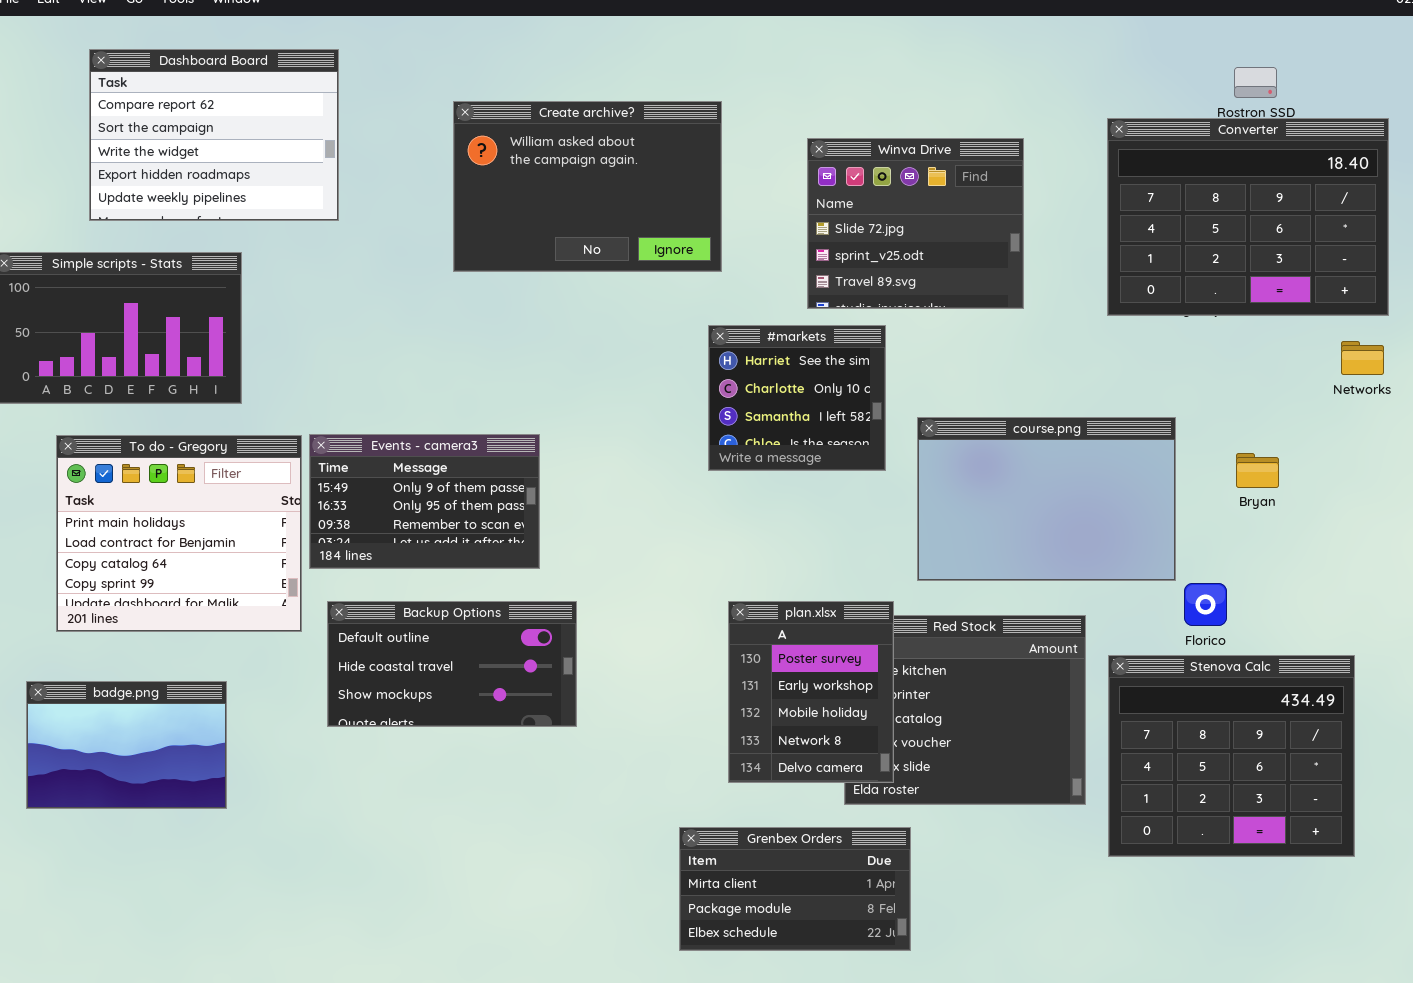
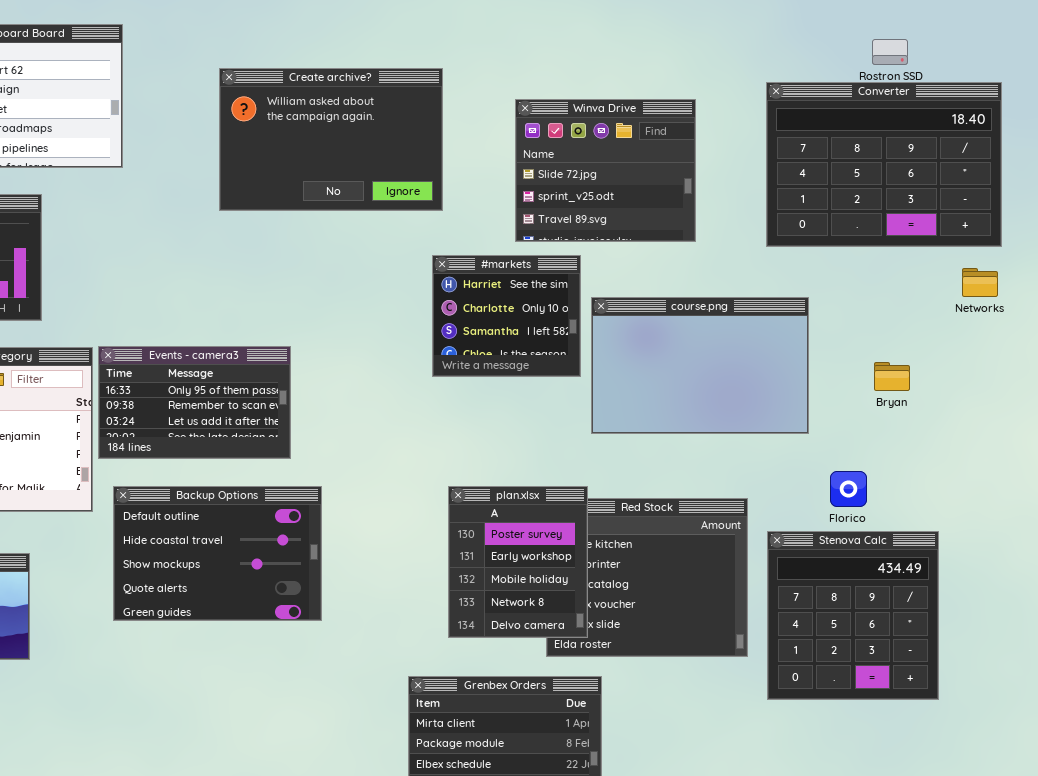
course.png: [917,417,1176,581] -> [591,297,809,434], moved
Events - camera3: [309,434,540,569] -> [98,346,291,459], scrolled down 1 row
Backup Options: [327,601,577,727] -> [113,486,322,621], resized
Stenova Calc: [1108,655,1355,857] -> [767,531,939,700], resized

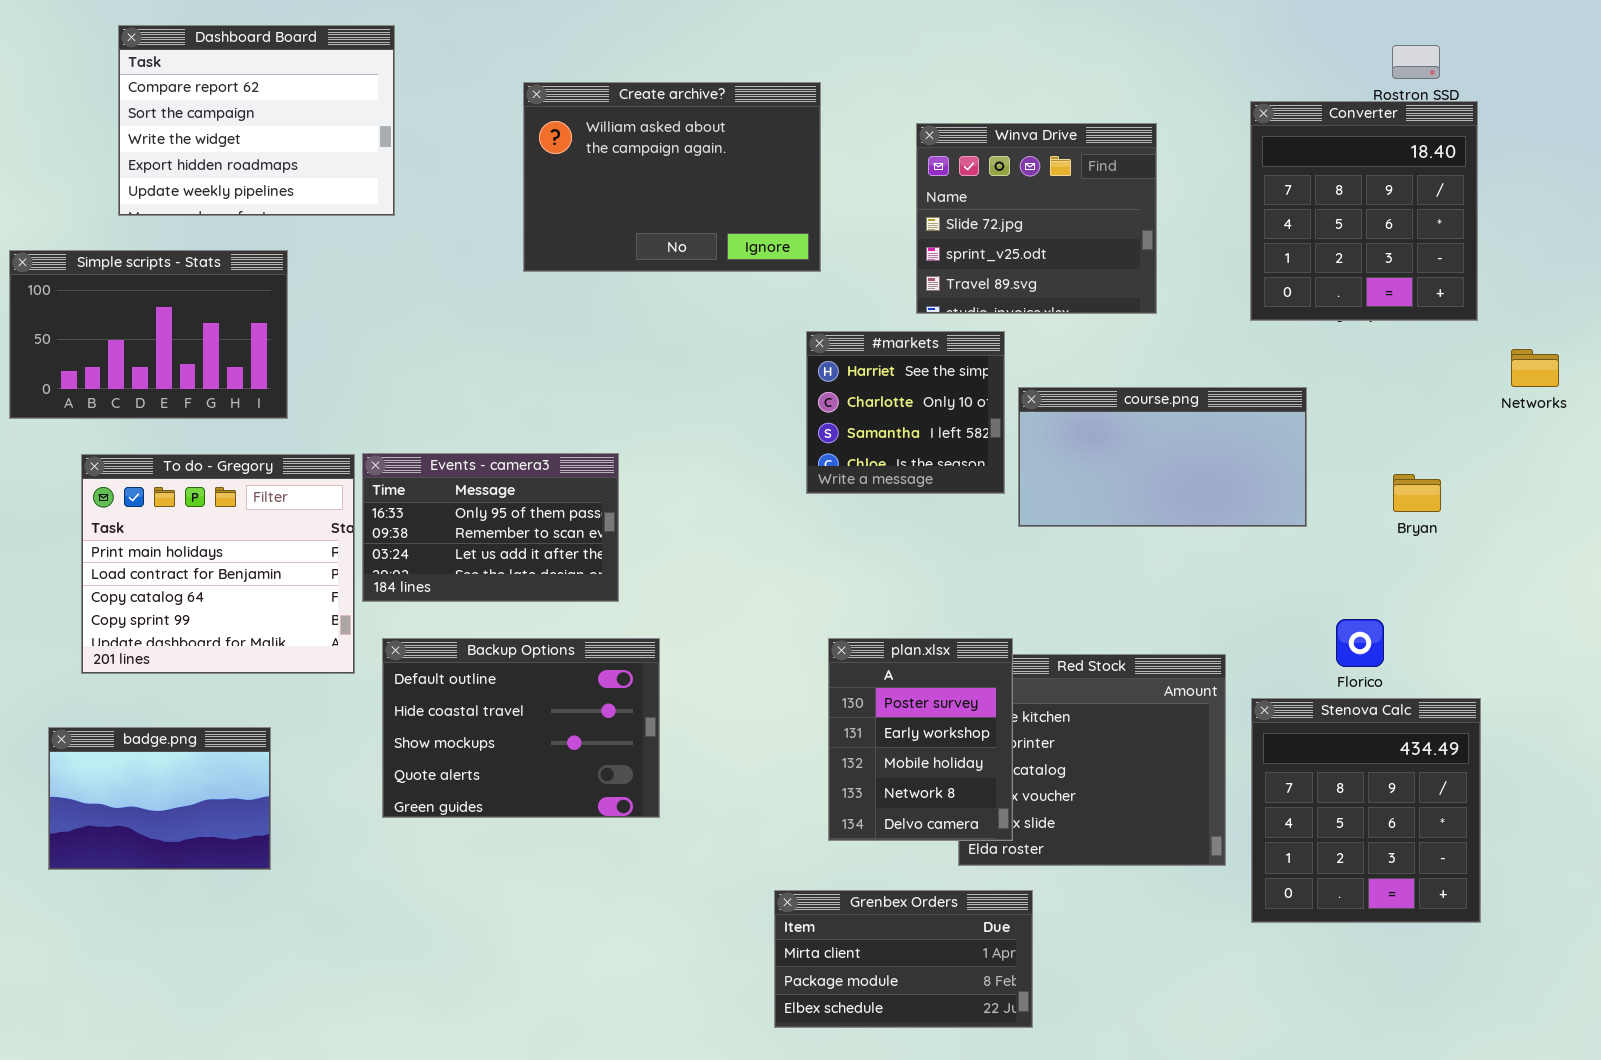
Converter: [766,82,1002,247] -> [1250,101,1478,321], resized
course.png: [591,297,809,434] -> [1018,387,1307,527], resized

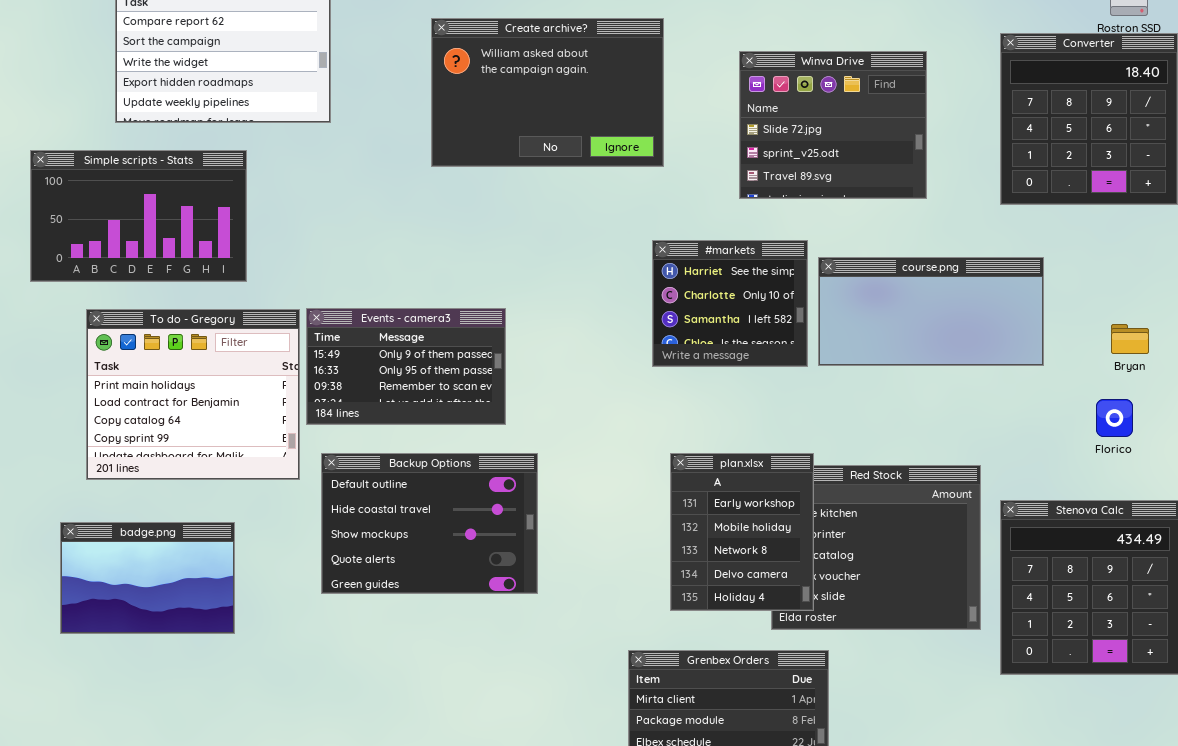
#markets: [806,331,1005,494] -> [652,240,808,367], moved
Events - camera3: [362,453,619,602] -> [306,308,506,425], scrolled up 1 row
Florico: [1336,619,1384,667] -> [1096,399,1133,437], moved
plan.xlsx: [828,638,1013,841] -> [670,453,814,611], scrolled down 1 row

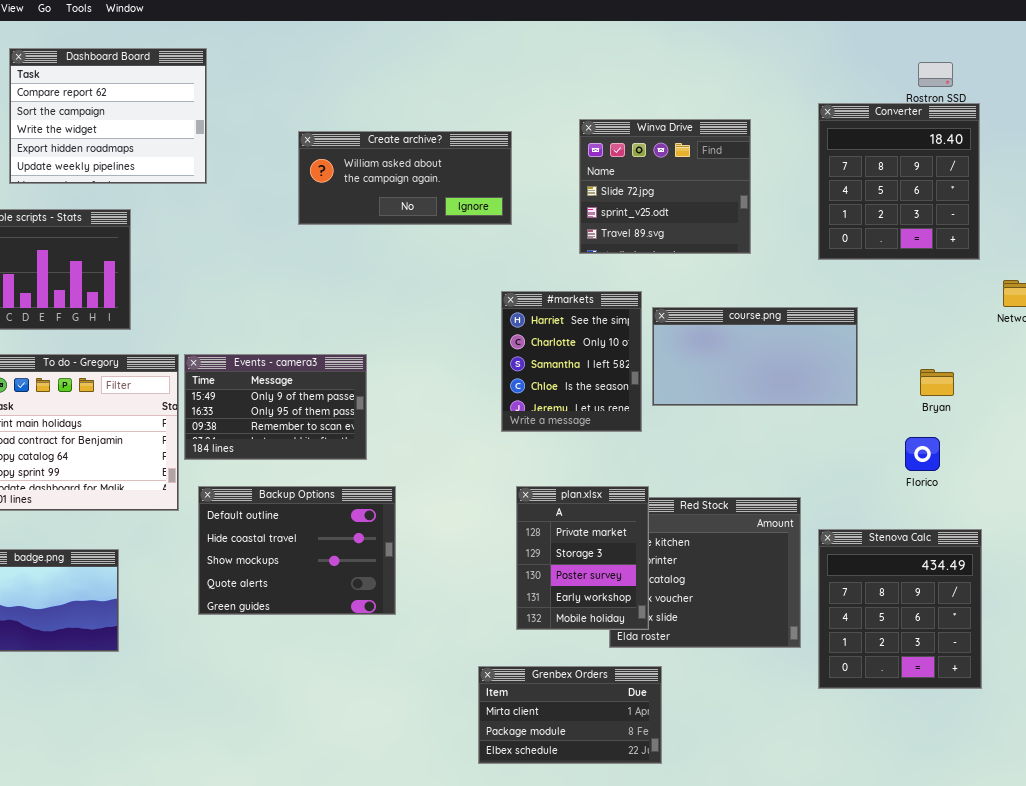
Create archive?: [431,18,664,167] -> [298,131,512,225], resized
#markets: [652,240,808,367] -> [501,291,642,432], resized
plan.xlsx: [670,453,814,611] -> [516,486,649,630], scrolled up 3 rows

